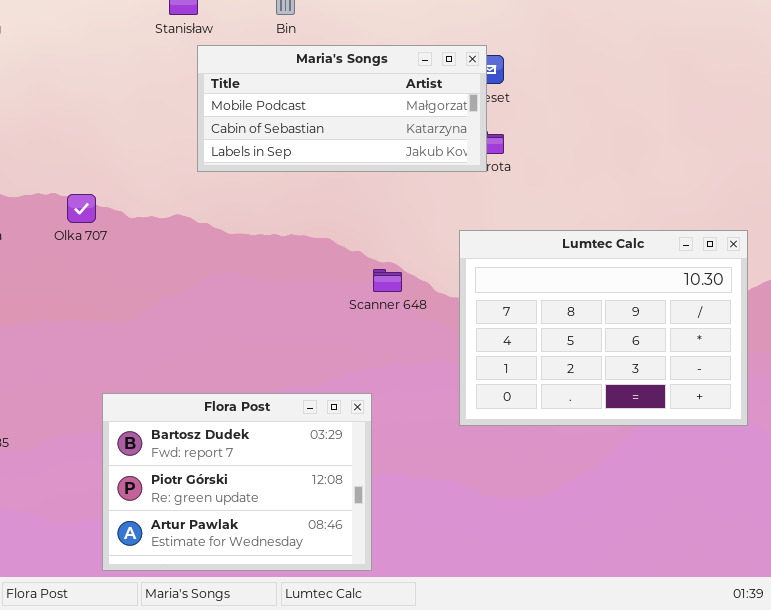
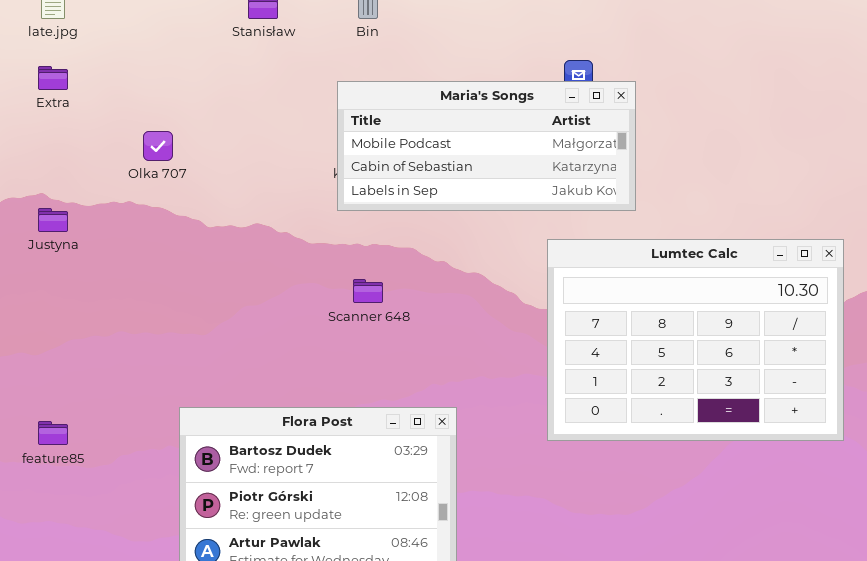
Maria's Songs: [197,45,487,172] -> [337,81,636,211], moved
Olka 707: [67,194,96,223] -> [143,131,173,161], moved
Scanner 648: [373,269,402,292] -> [353,279,383,303], moved

